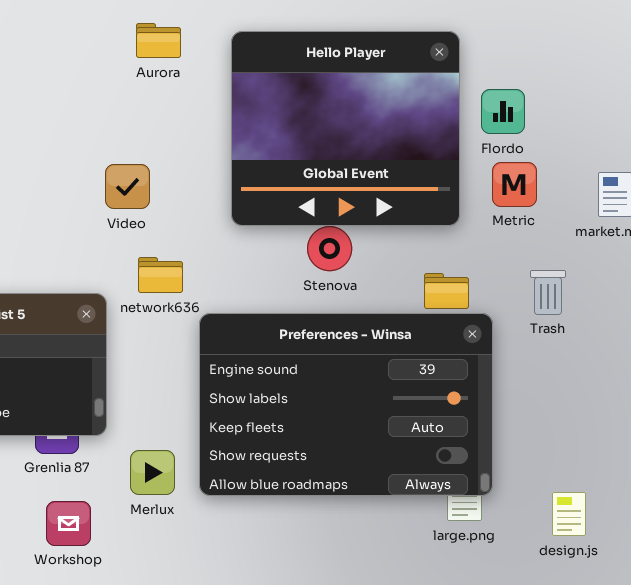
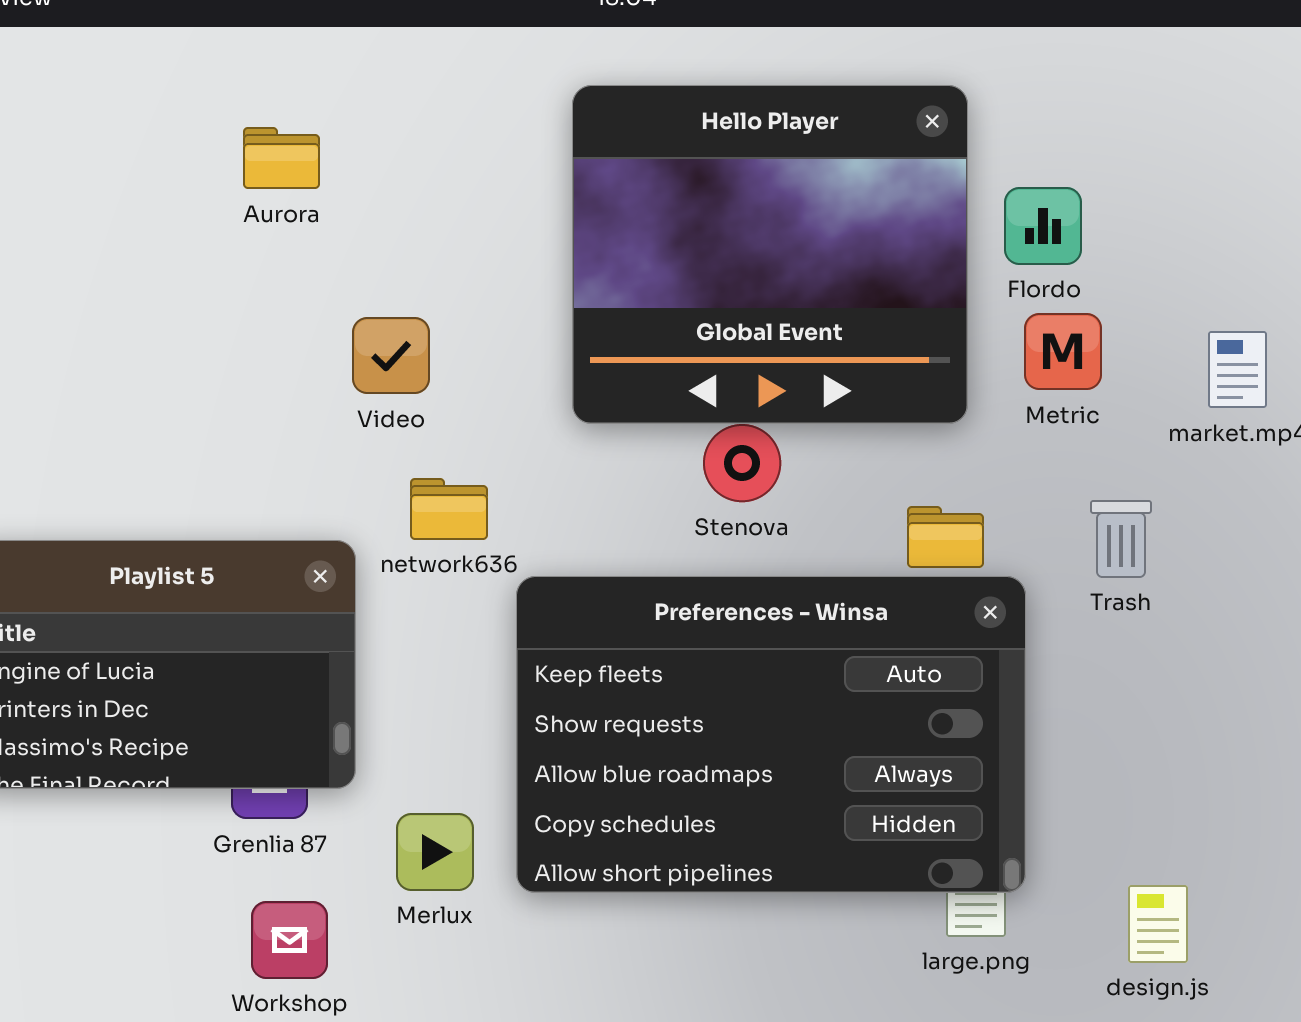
Aurora: [136,23,181,58] -> [243,127,320,189], moved
Preferences - Winsa: [199,313,493,496] -> [516,576,1026,893], scrolled down 2 rows

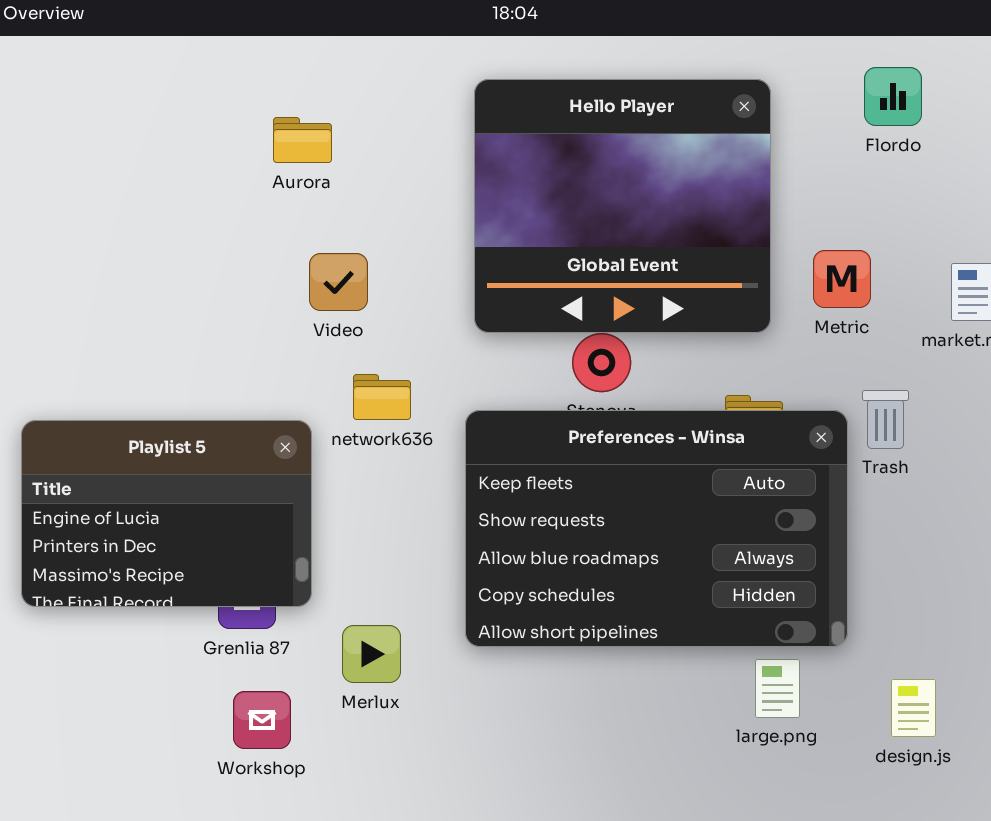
Aurora: [243,127,320,189] -> [273,117,332,163], moved
Flordo: [1004,187,1082,265] -> [864,67,922,126], moved
Preferences - Winsa: [516,576,1026,893] -> [465,410,848,647], moved

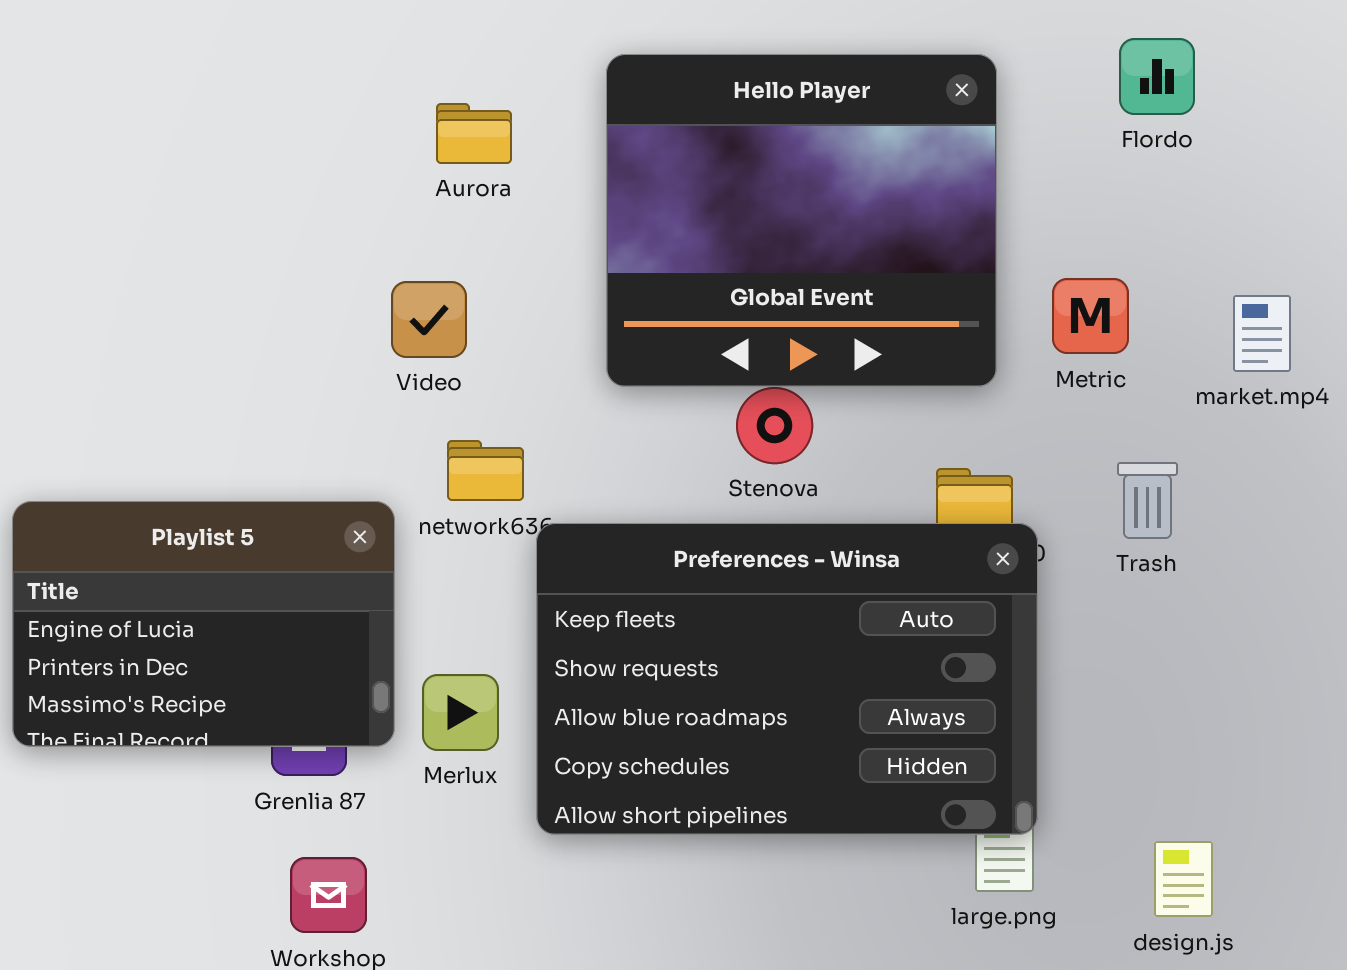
Aurora: [273,117,332,163] -> [436,103,512,164], moved
Preferences - Winsa: [465,410,848,647] -> [536,523,1038,835], moved
Merlux: [342,625,401,683] -> [422,674,499,751], moved

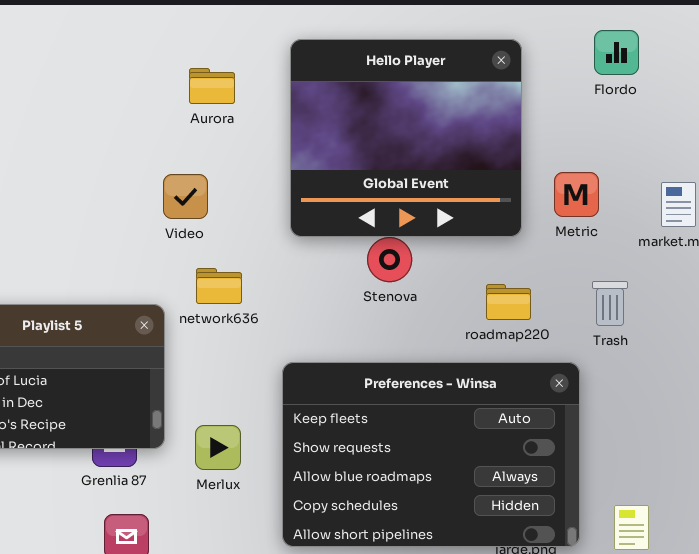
Preferences - Winsa: [536,523,1038,835] -> [282,362,580,547], moved
Merlux: [422,674,499,751] -> [195,425,241,470], moved

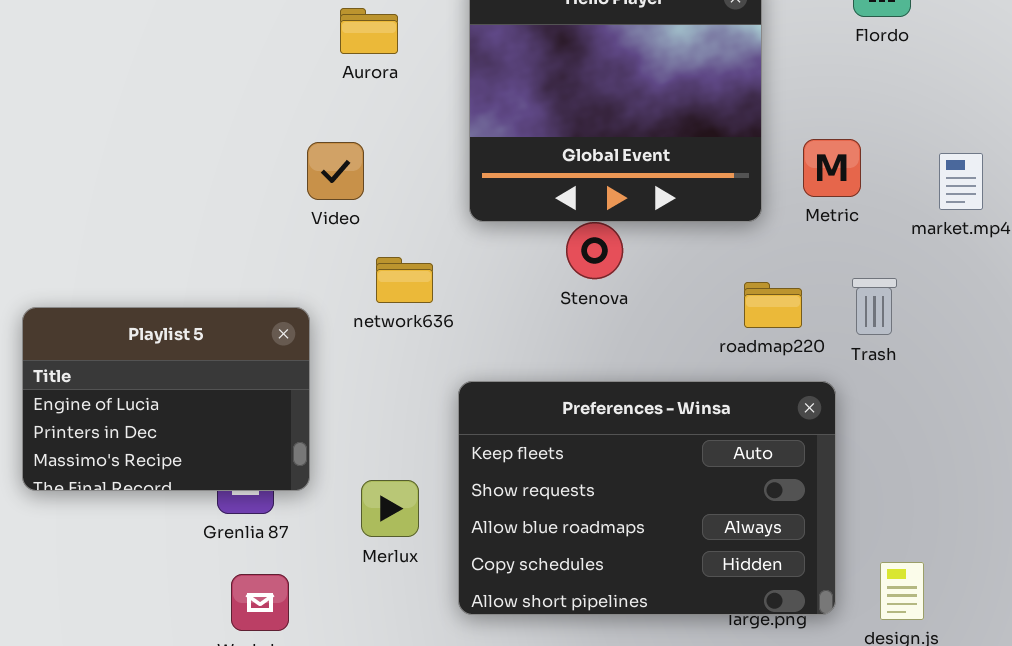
network636: [196,268,242,304] -> [376,257,433,303], moved
roadmap220: [486,284,531,320] -> [744,282,802,328], moved
Merlux: [195,425,241,470] -> [361,480,419,537], moved

